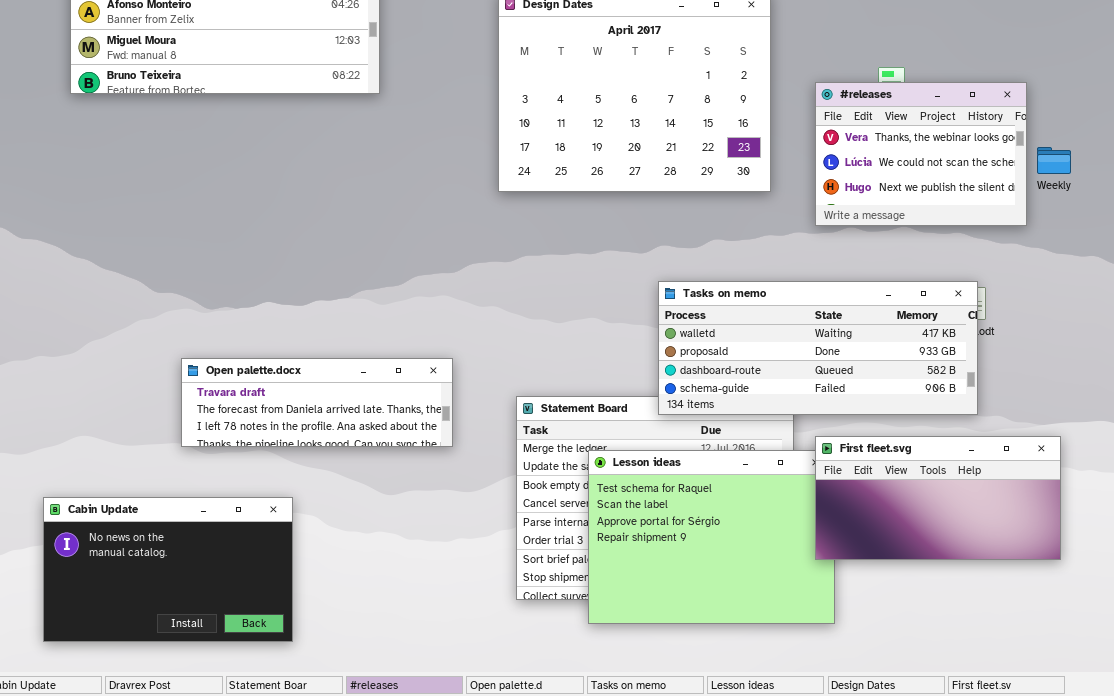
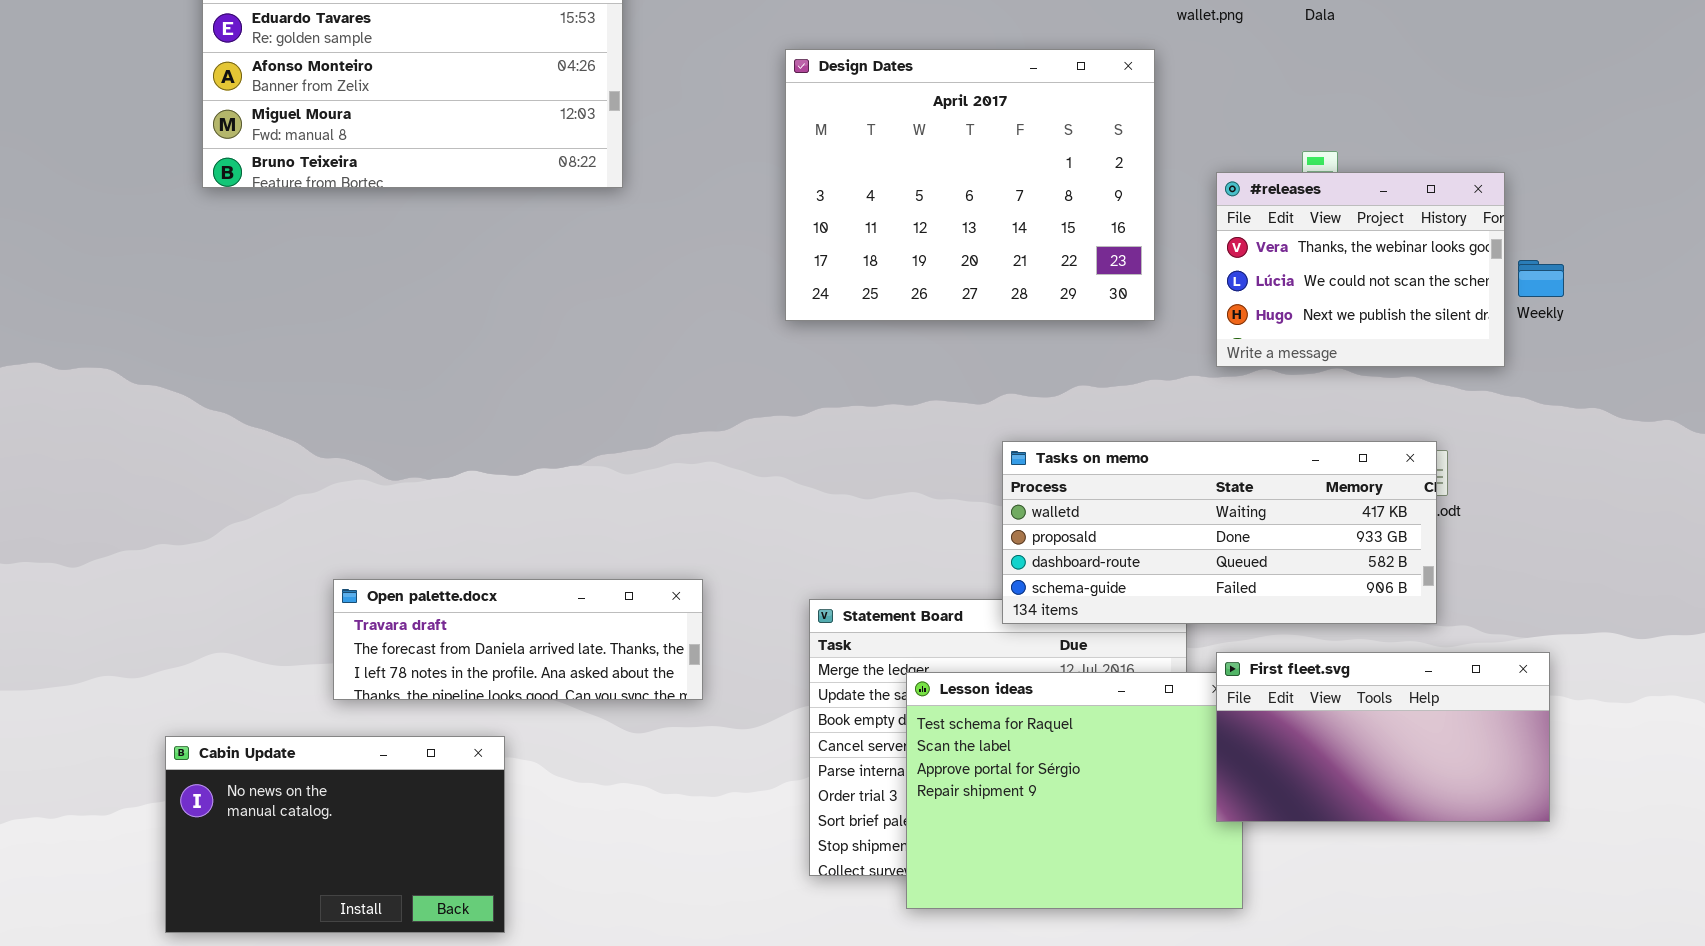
Open palette.docx: [181,358,453,447] -> [333,579,703,700], moved

